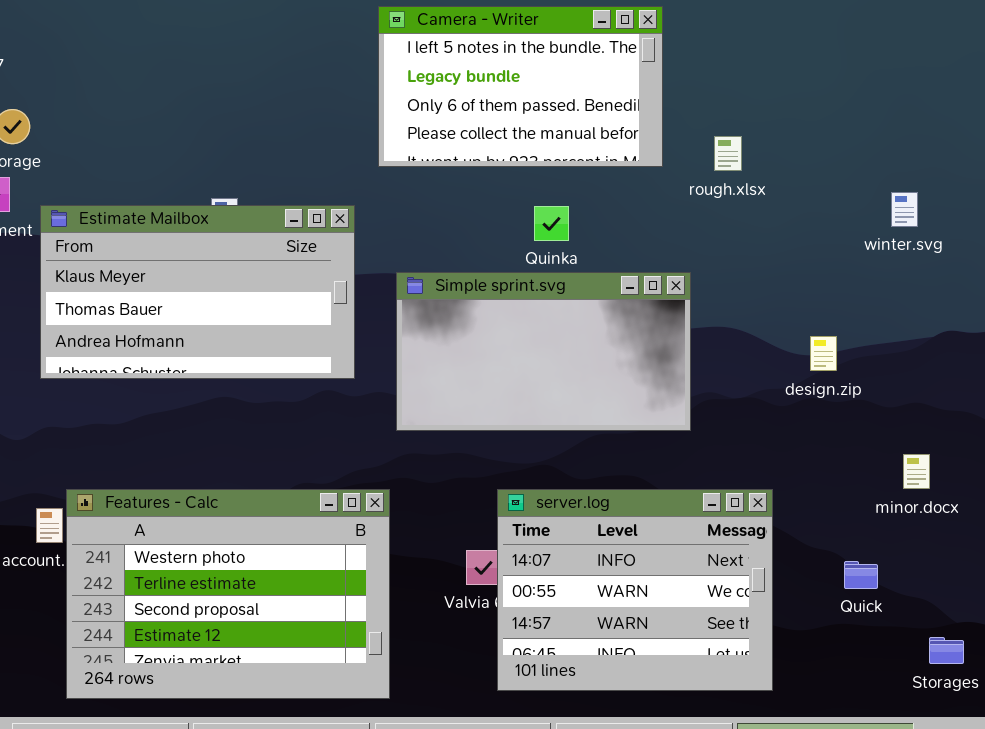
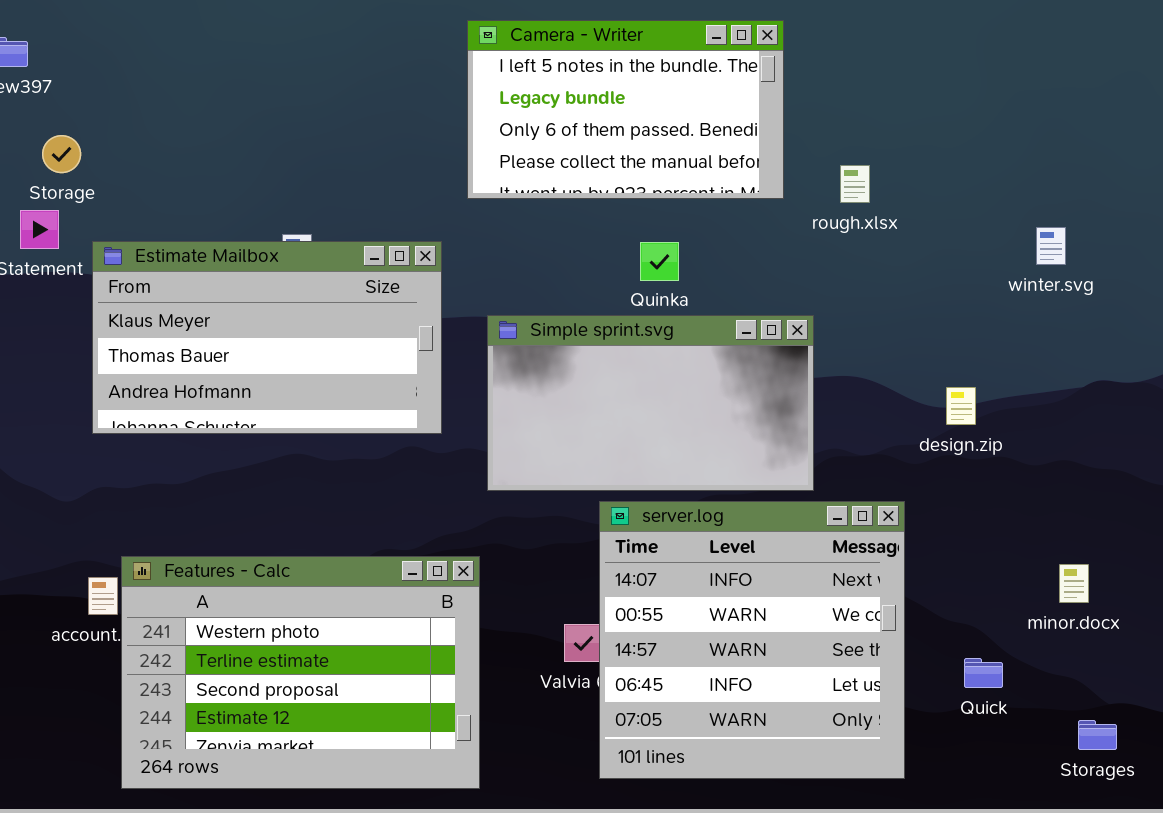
minor.docx: [903,454,930,489] -> [1059,564,1089,603], moved
server.log: [497,489,773,691] -> [599,501,905,779], resized
Quick: [844,561,878,589] -> [964,658,1003,688], moved

